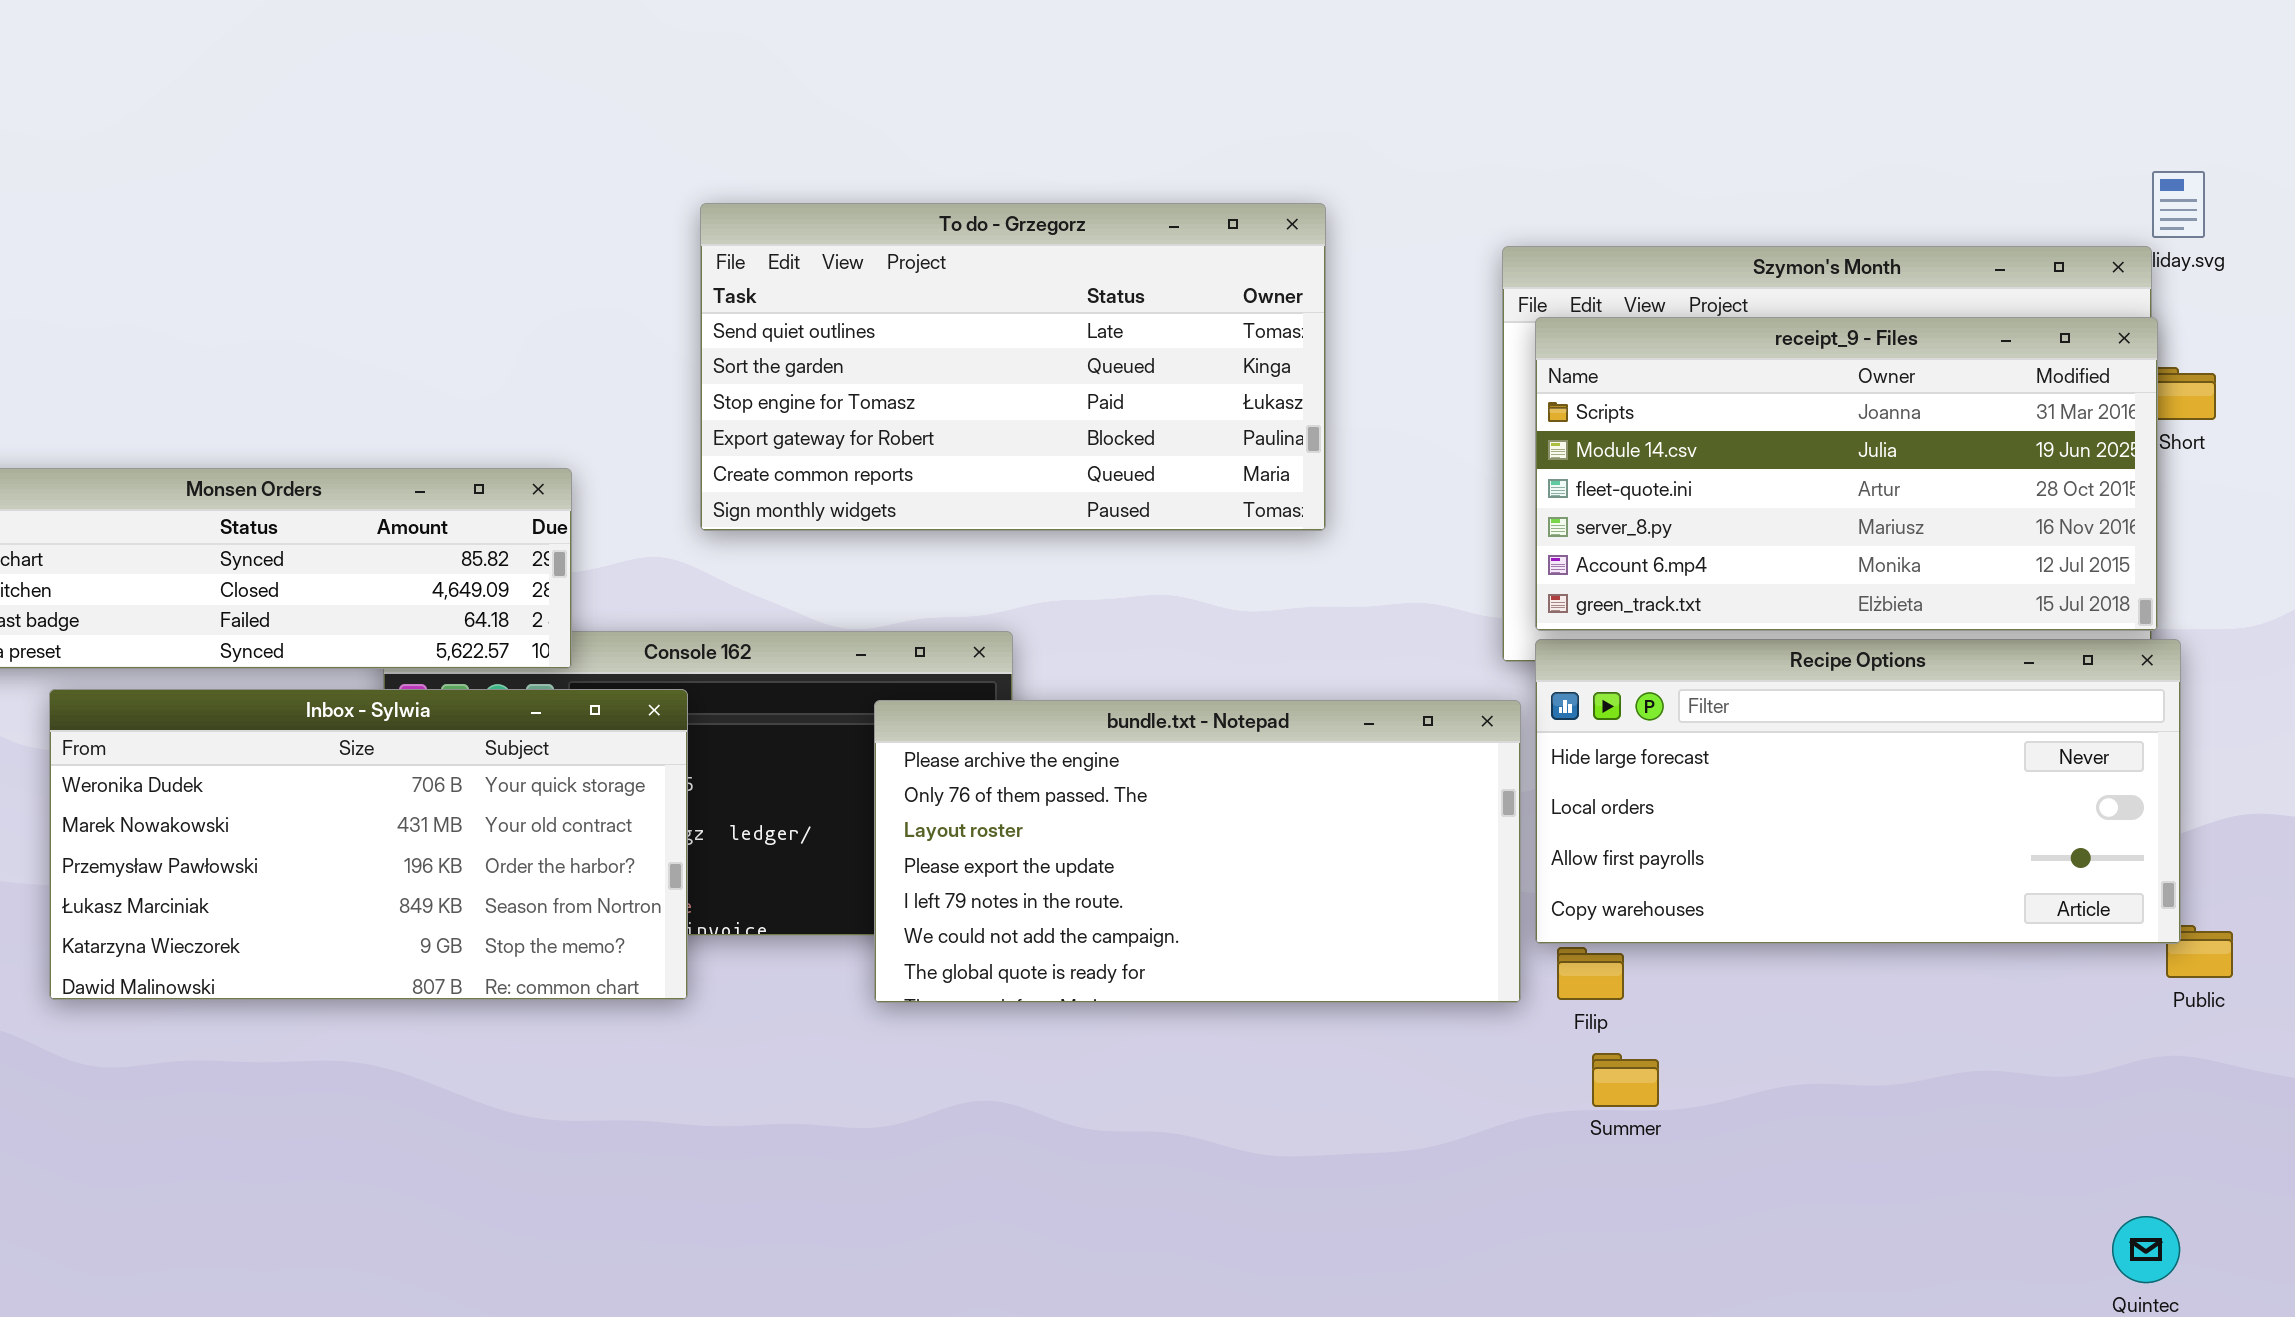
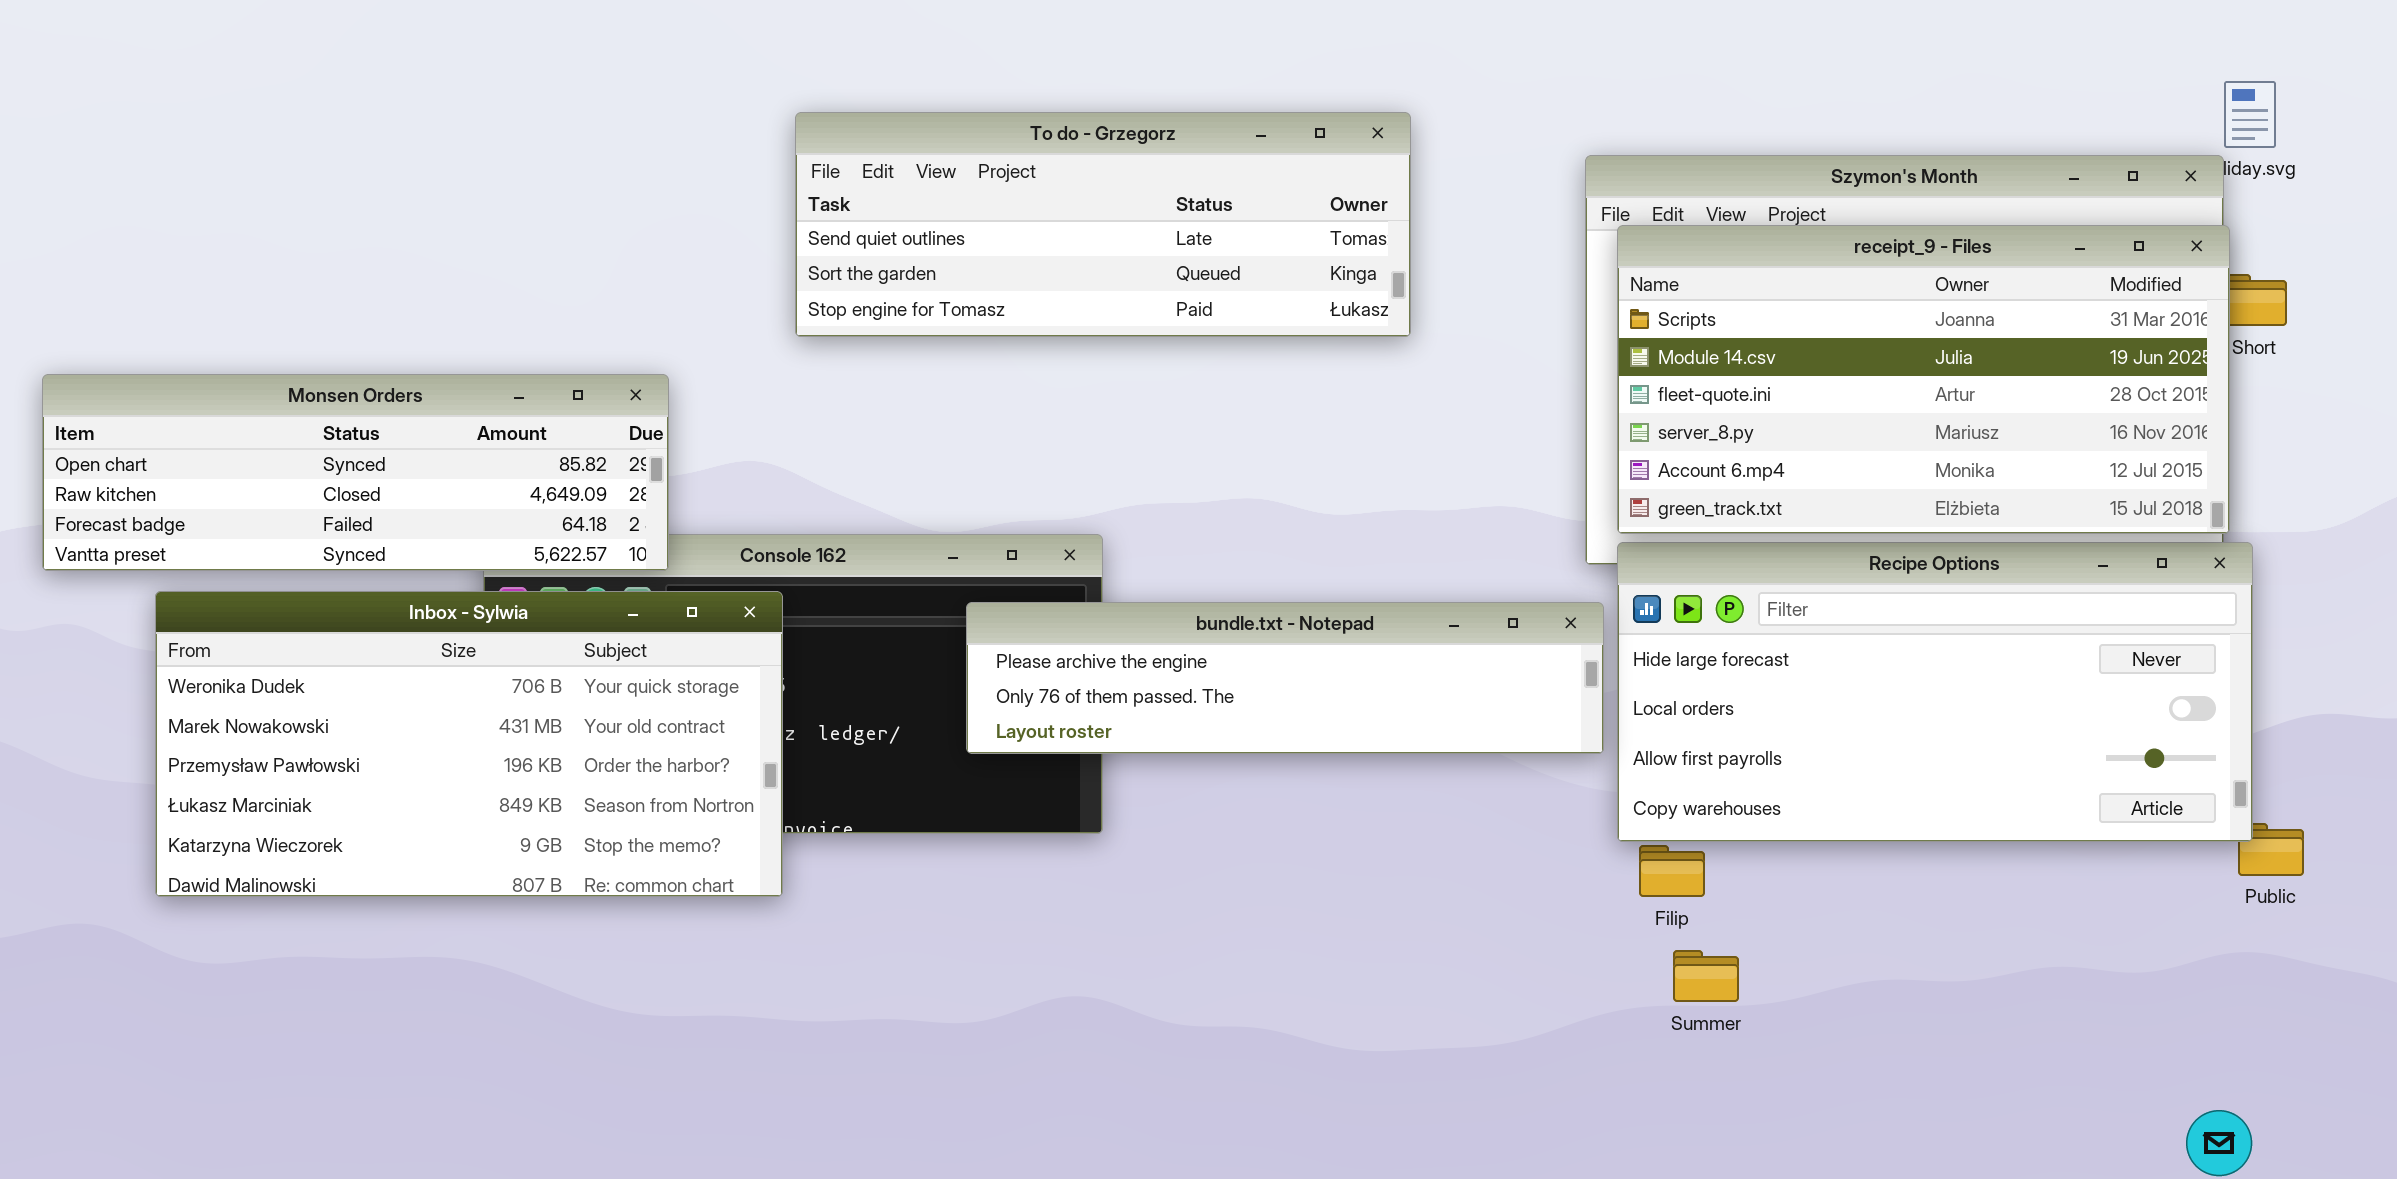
To do - Grzegorz: [700,203,1326,531] -> [795,112,1411,337], resized
bundle.txt - Notepad: [874,700,1521,1003] -> [966,602,1604,754], resized

